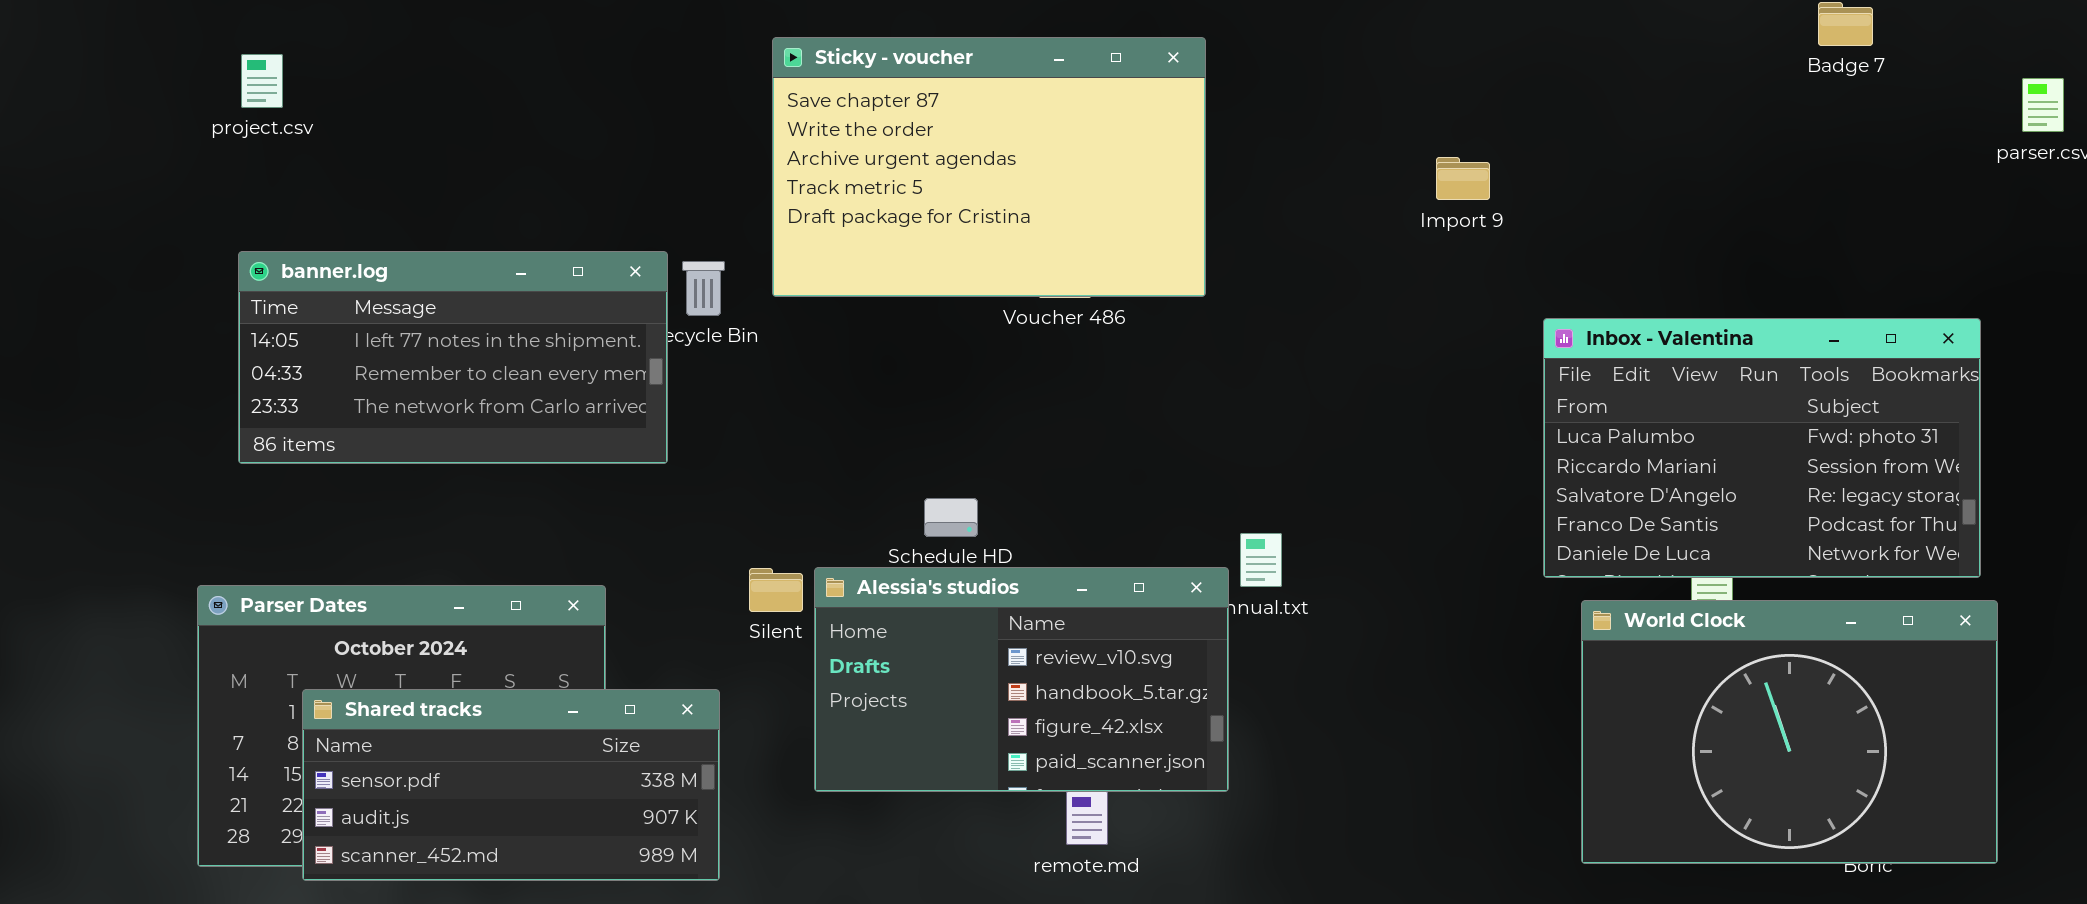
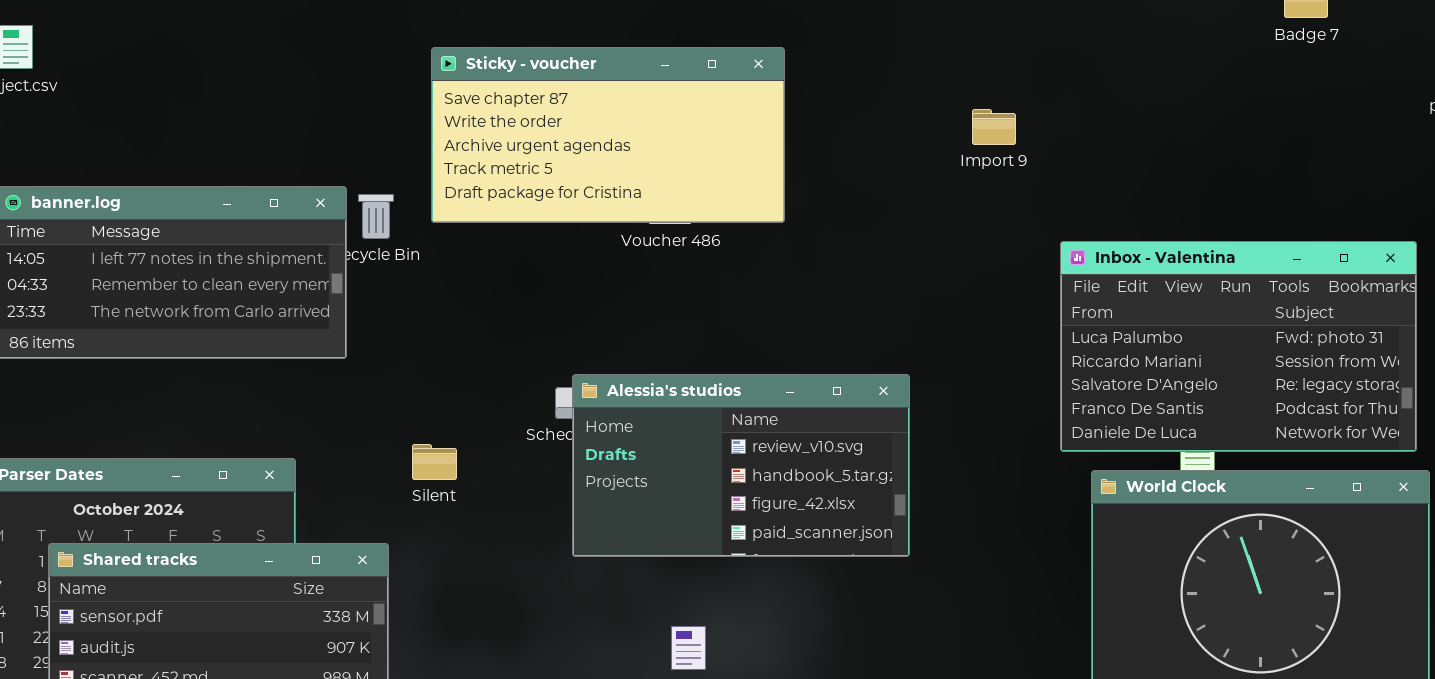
Sticky - voucher: [772,37,1206,297] -> [431,47,785,223], resized
Alessia's studios: [814,567,1229,792] -> [572,374,910,557], moved

